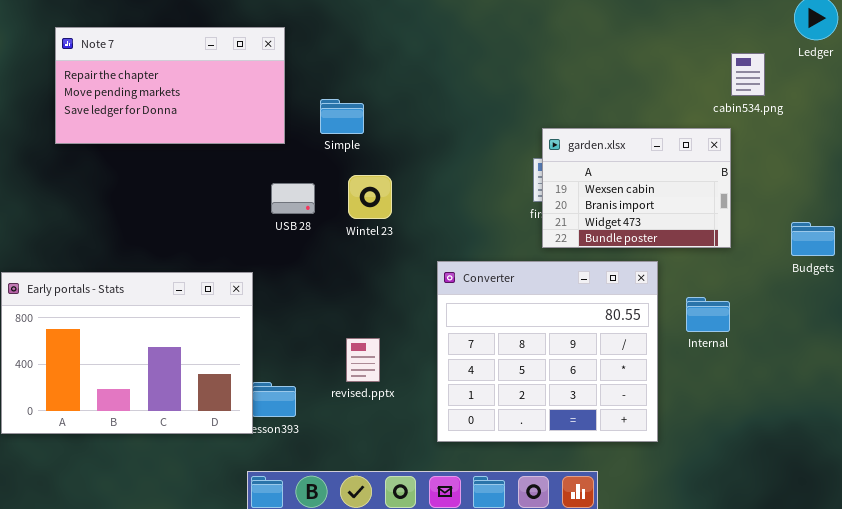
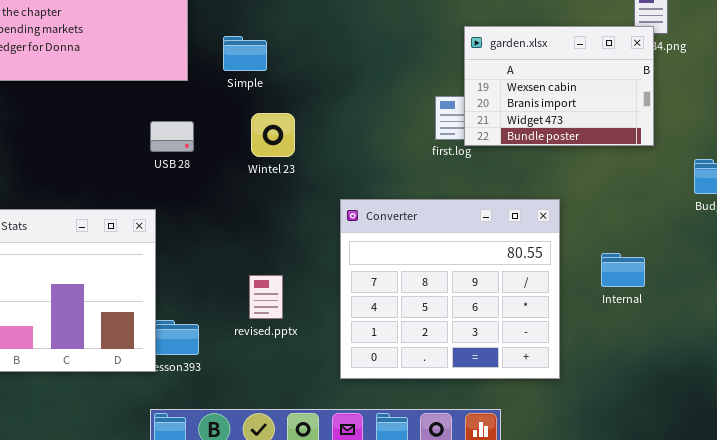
garden.xlsx: [542,128,731,248] -> [464,26,654,146], moved
USB 28: [271,183,315,214] -> [150,121,194,152], moved
Internal: [686,297,730,332] -> [601,253,645,287], moved

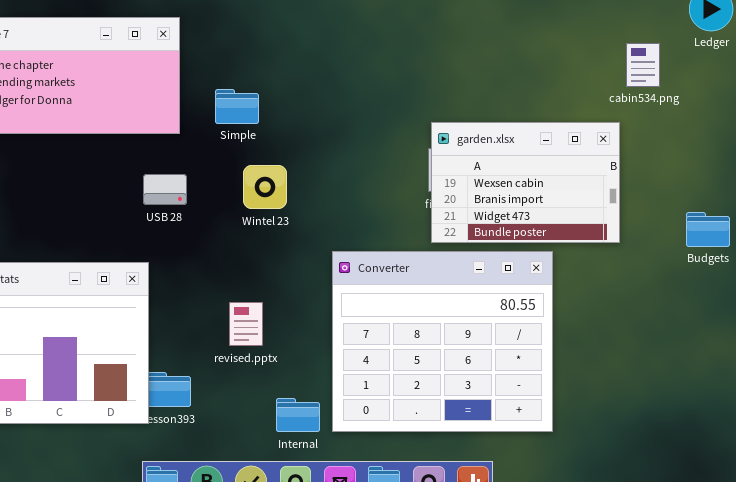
garden.xlsx: [464,26,654,146] -> [431,122,620,243], moved
Internal: [601,253,645,287] -> [276,398,320,432], moved
revised.pptx: [249,275,283,319] -> [229,302,263,346], moved

